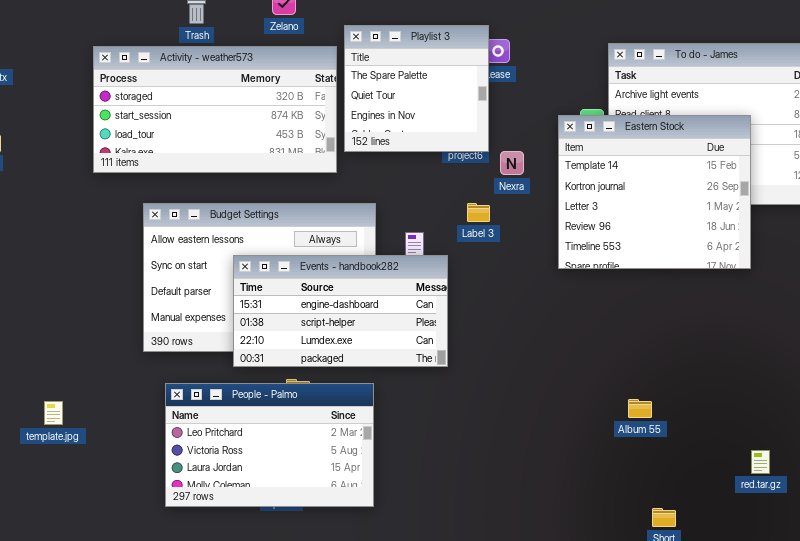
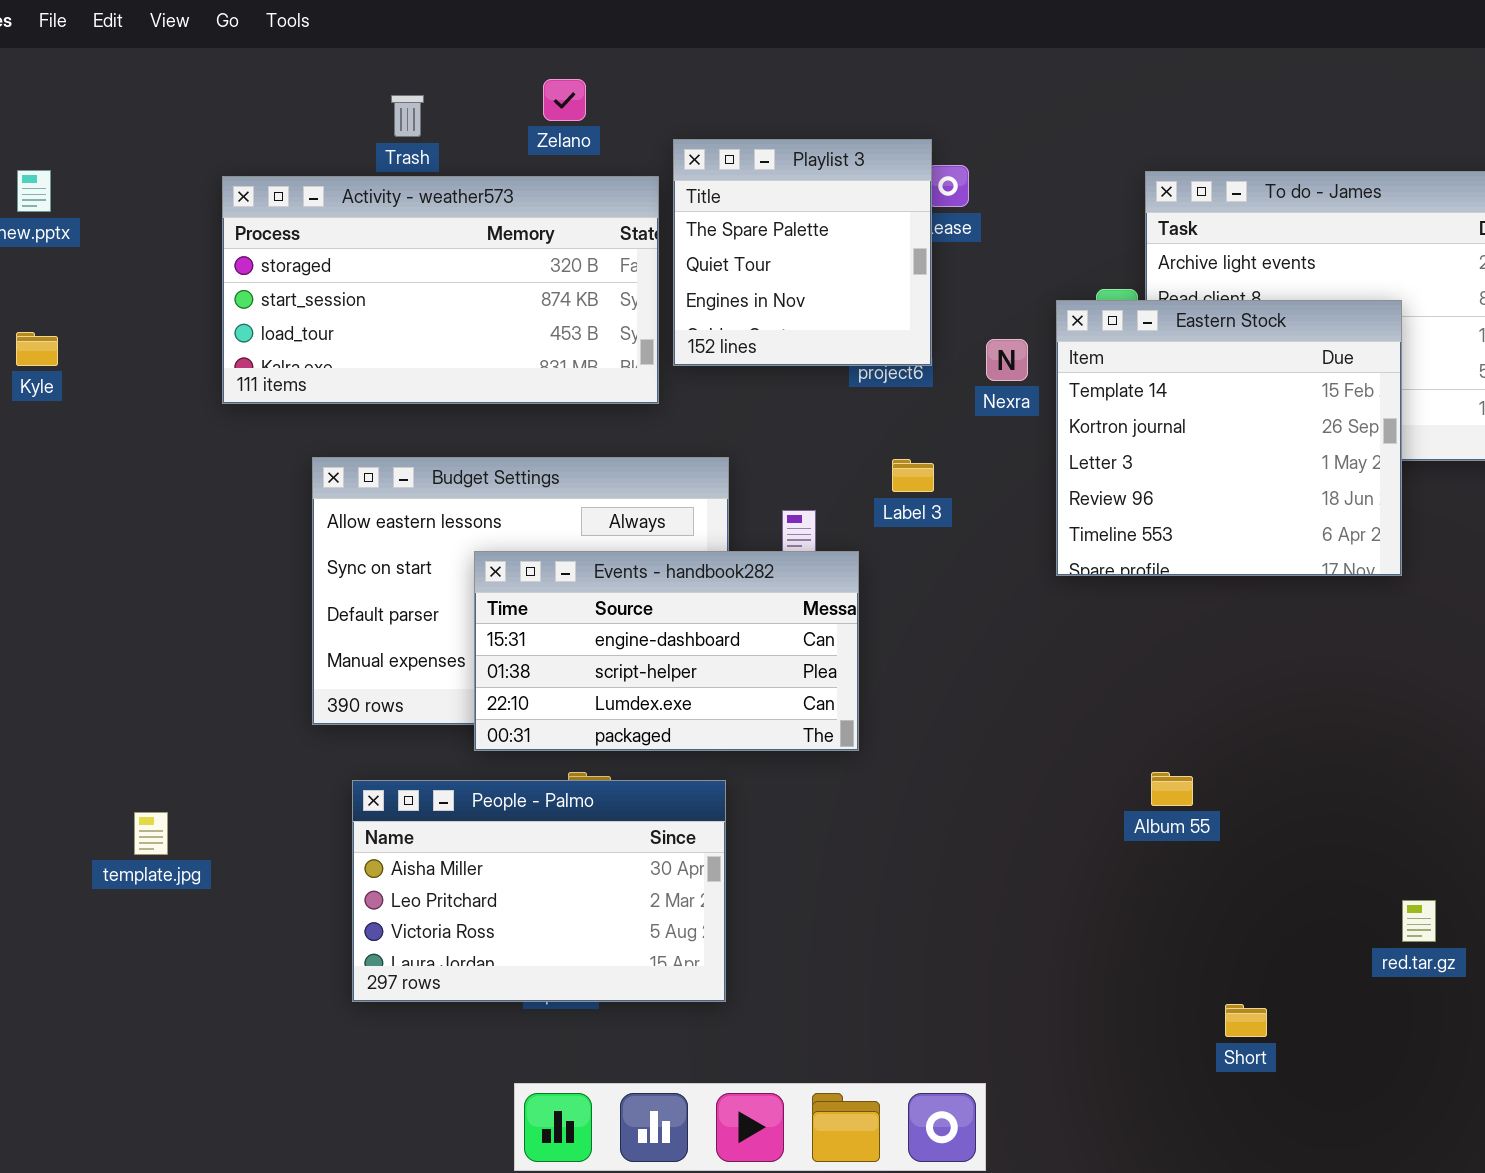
Nexra: [500,151,524,175] -> [986,339,1028,381], moved
People - Palmo: [165,383,374,507] -> [352,780,726,1002], scrolled up 1 row
Album 55: [628,399,652,418] -> [1151,772,1193,806], moved

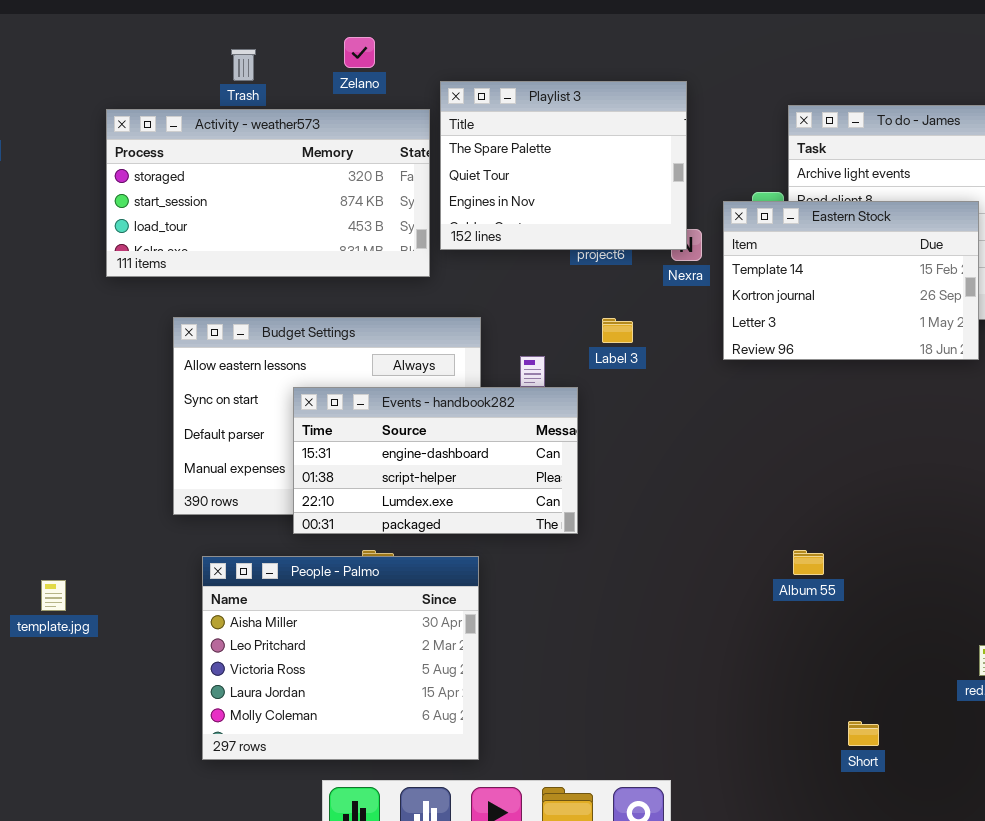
Playlist 3: [673,139,932,366] -> [440,81,687,250], resized
Eastern Stock: [1056,300,1402,576] -> [723,201,979,360], resized
People - Palmo: [352,780,726,1002] -> [202,556,479,760], resized

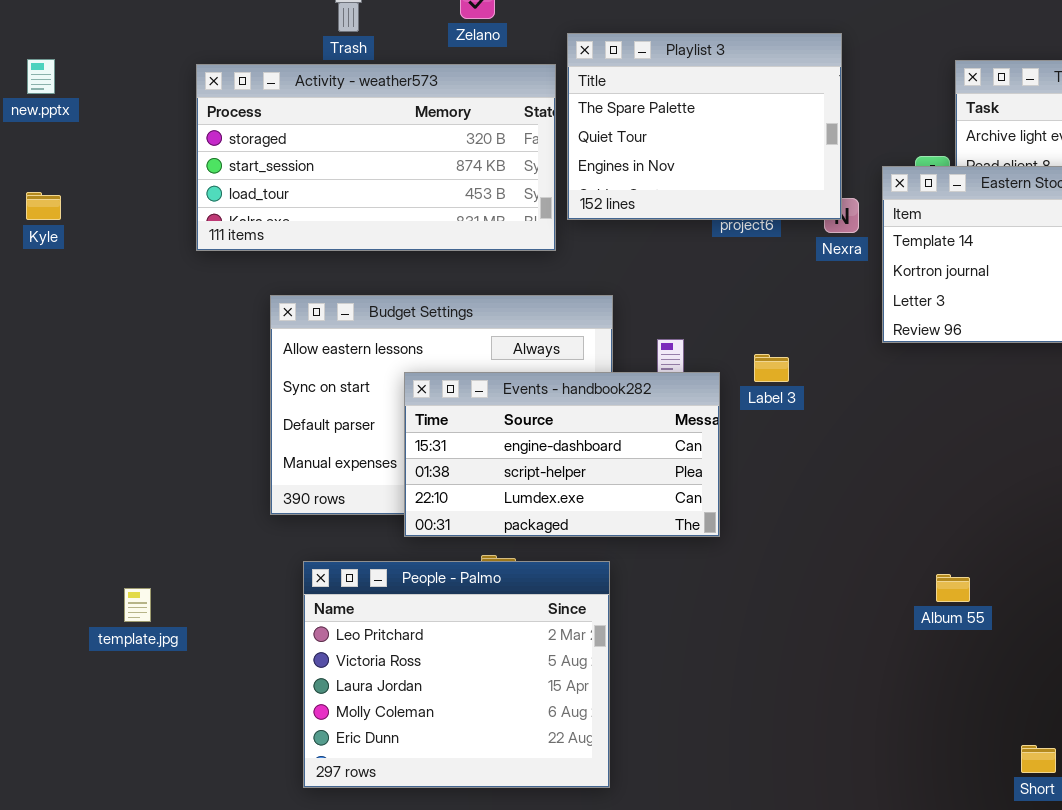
Label 3: [602,318,633,343] -> [754,354,789,382], moved
Album 55: [793,550,824,575] -> [936,574,970,602], moved
People - Palmo: [202,556,479,760] -> [303,561,610,788], scrolled down 1 row

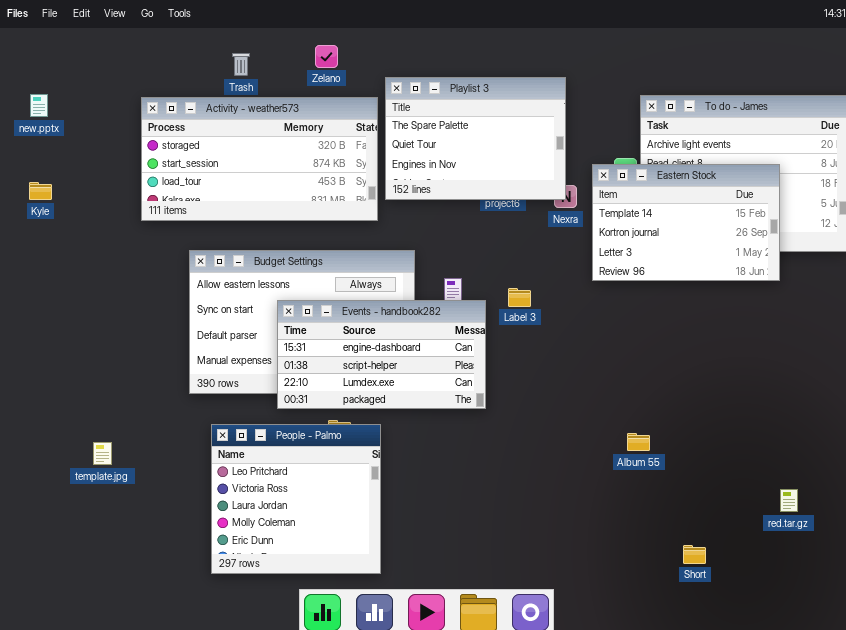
People - Palmo: [303,561,610,788] -> [211,424,381,574], resized

